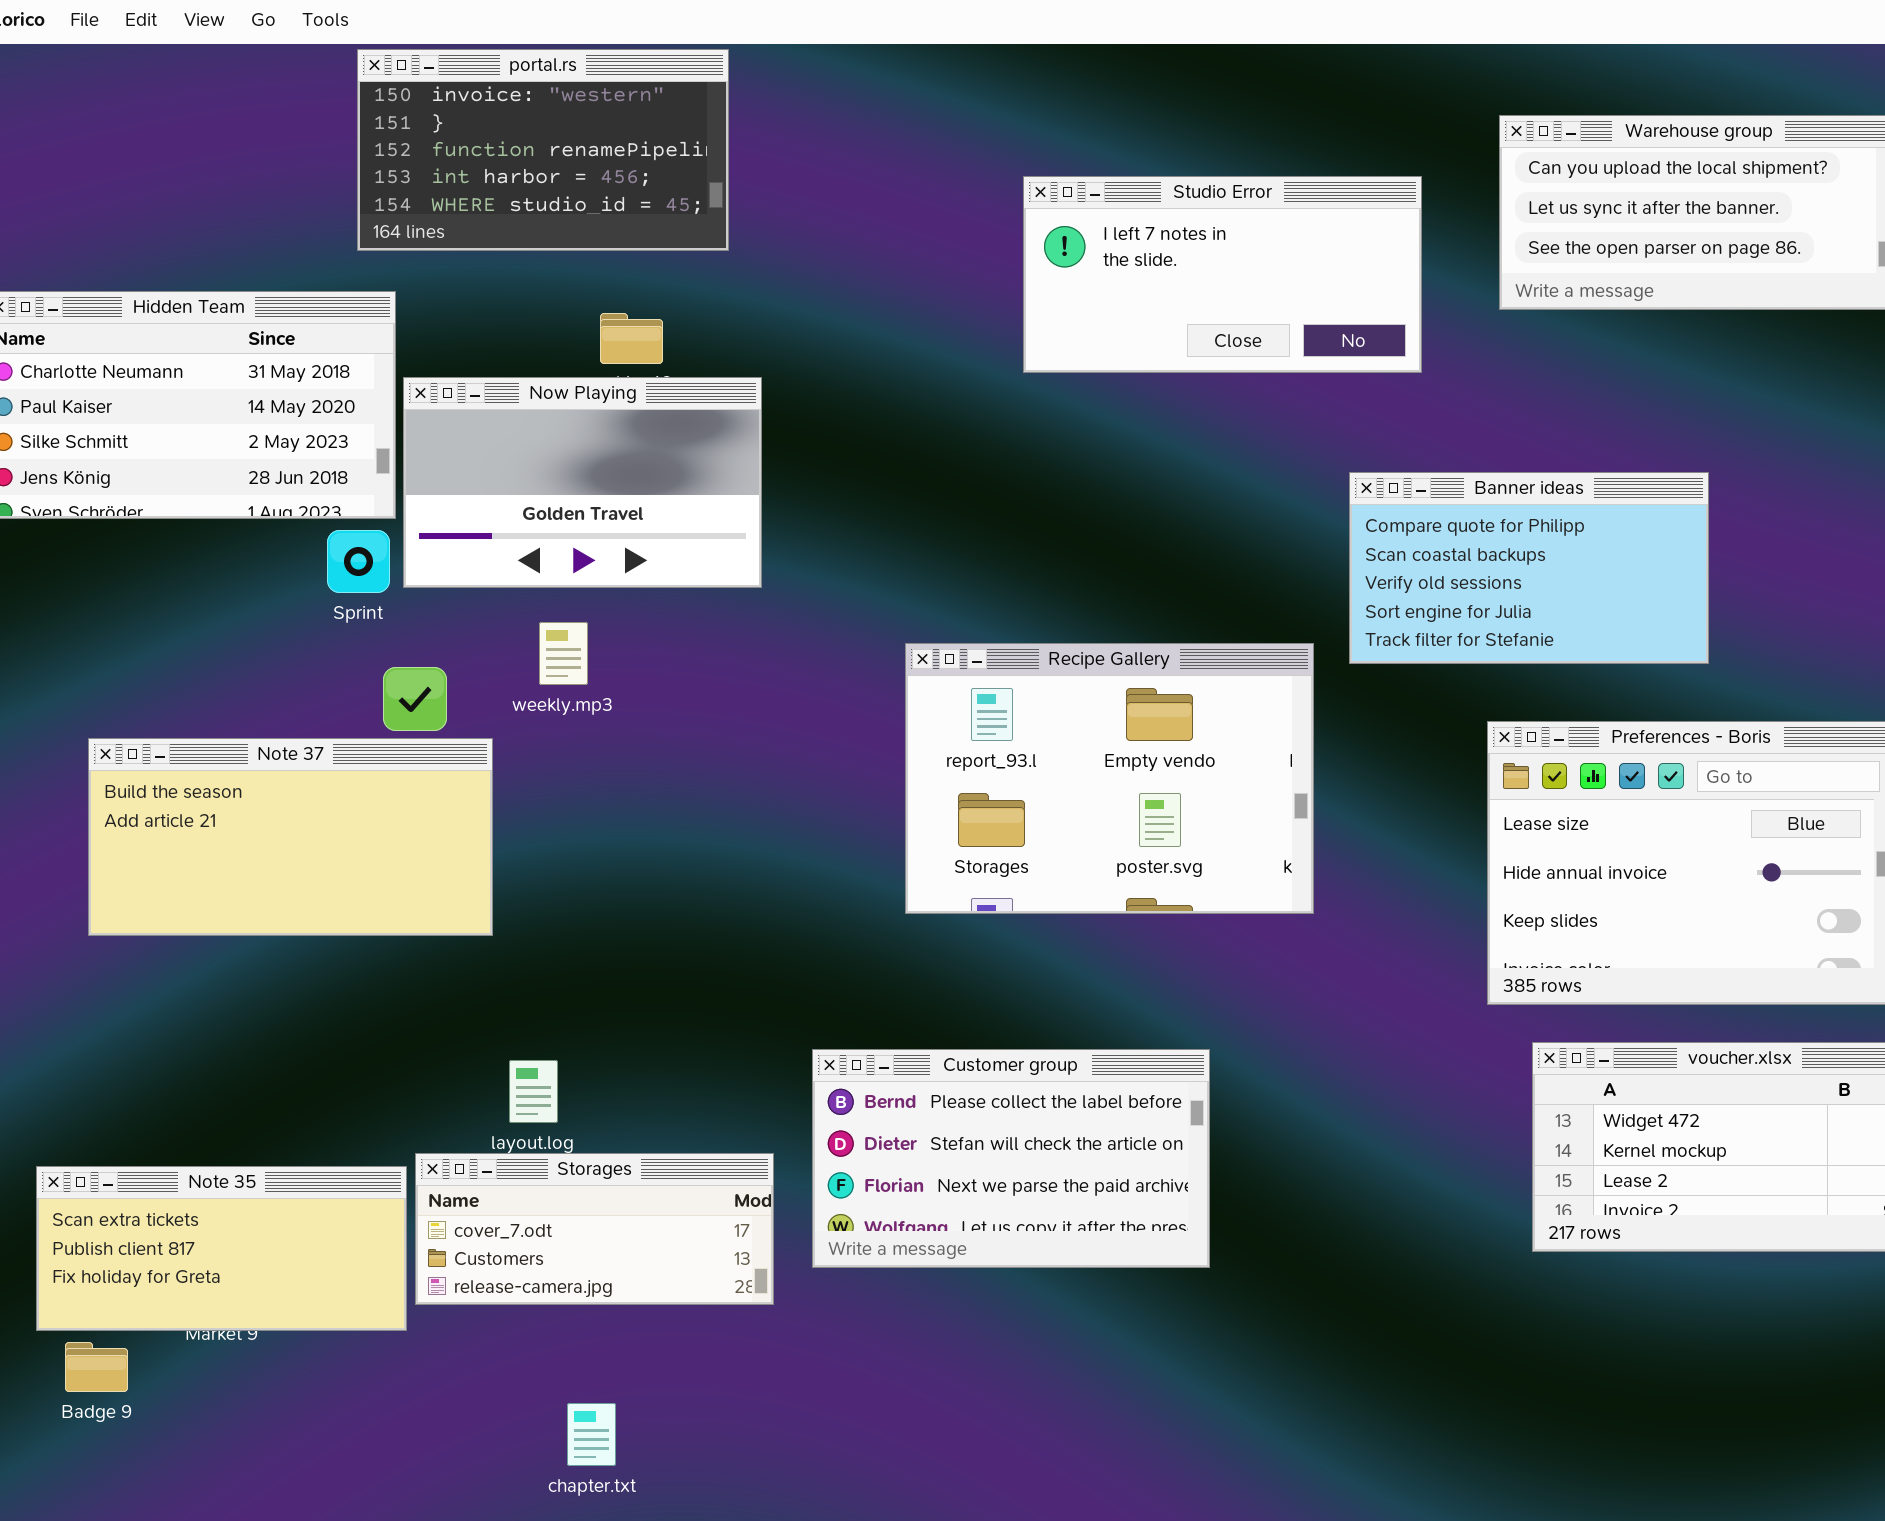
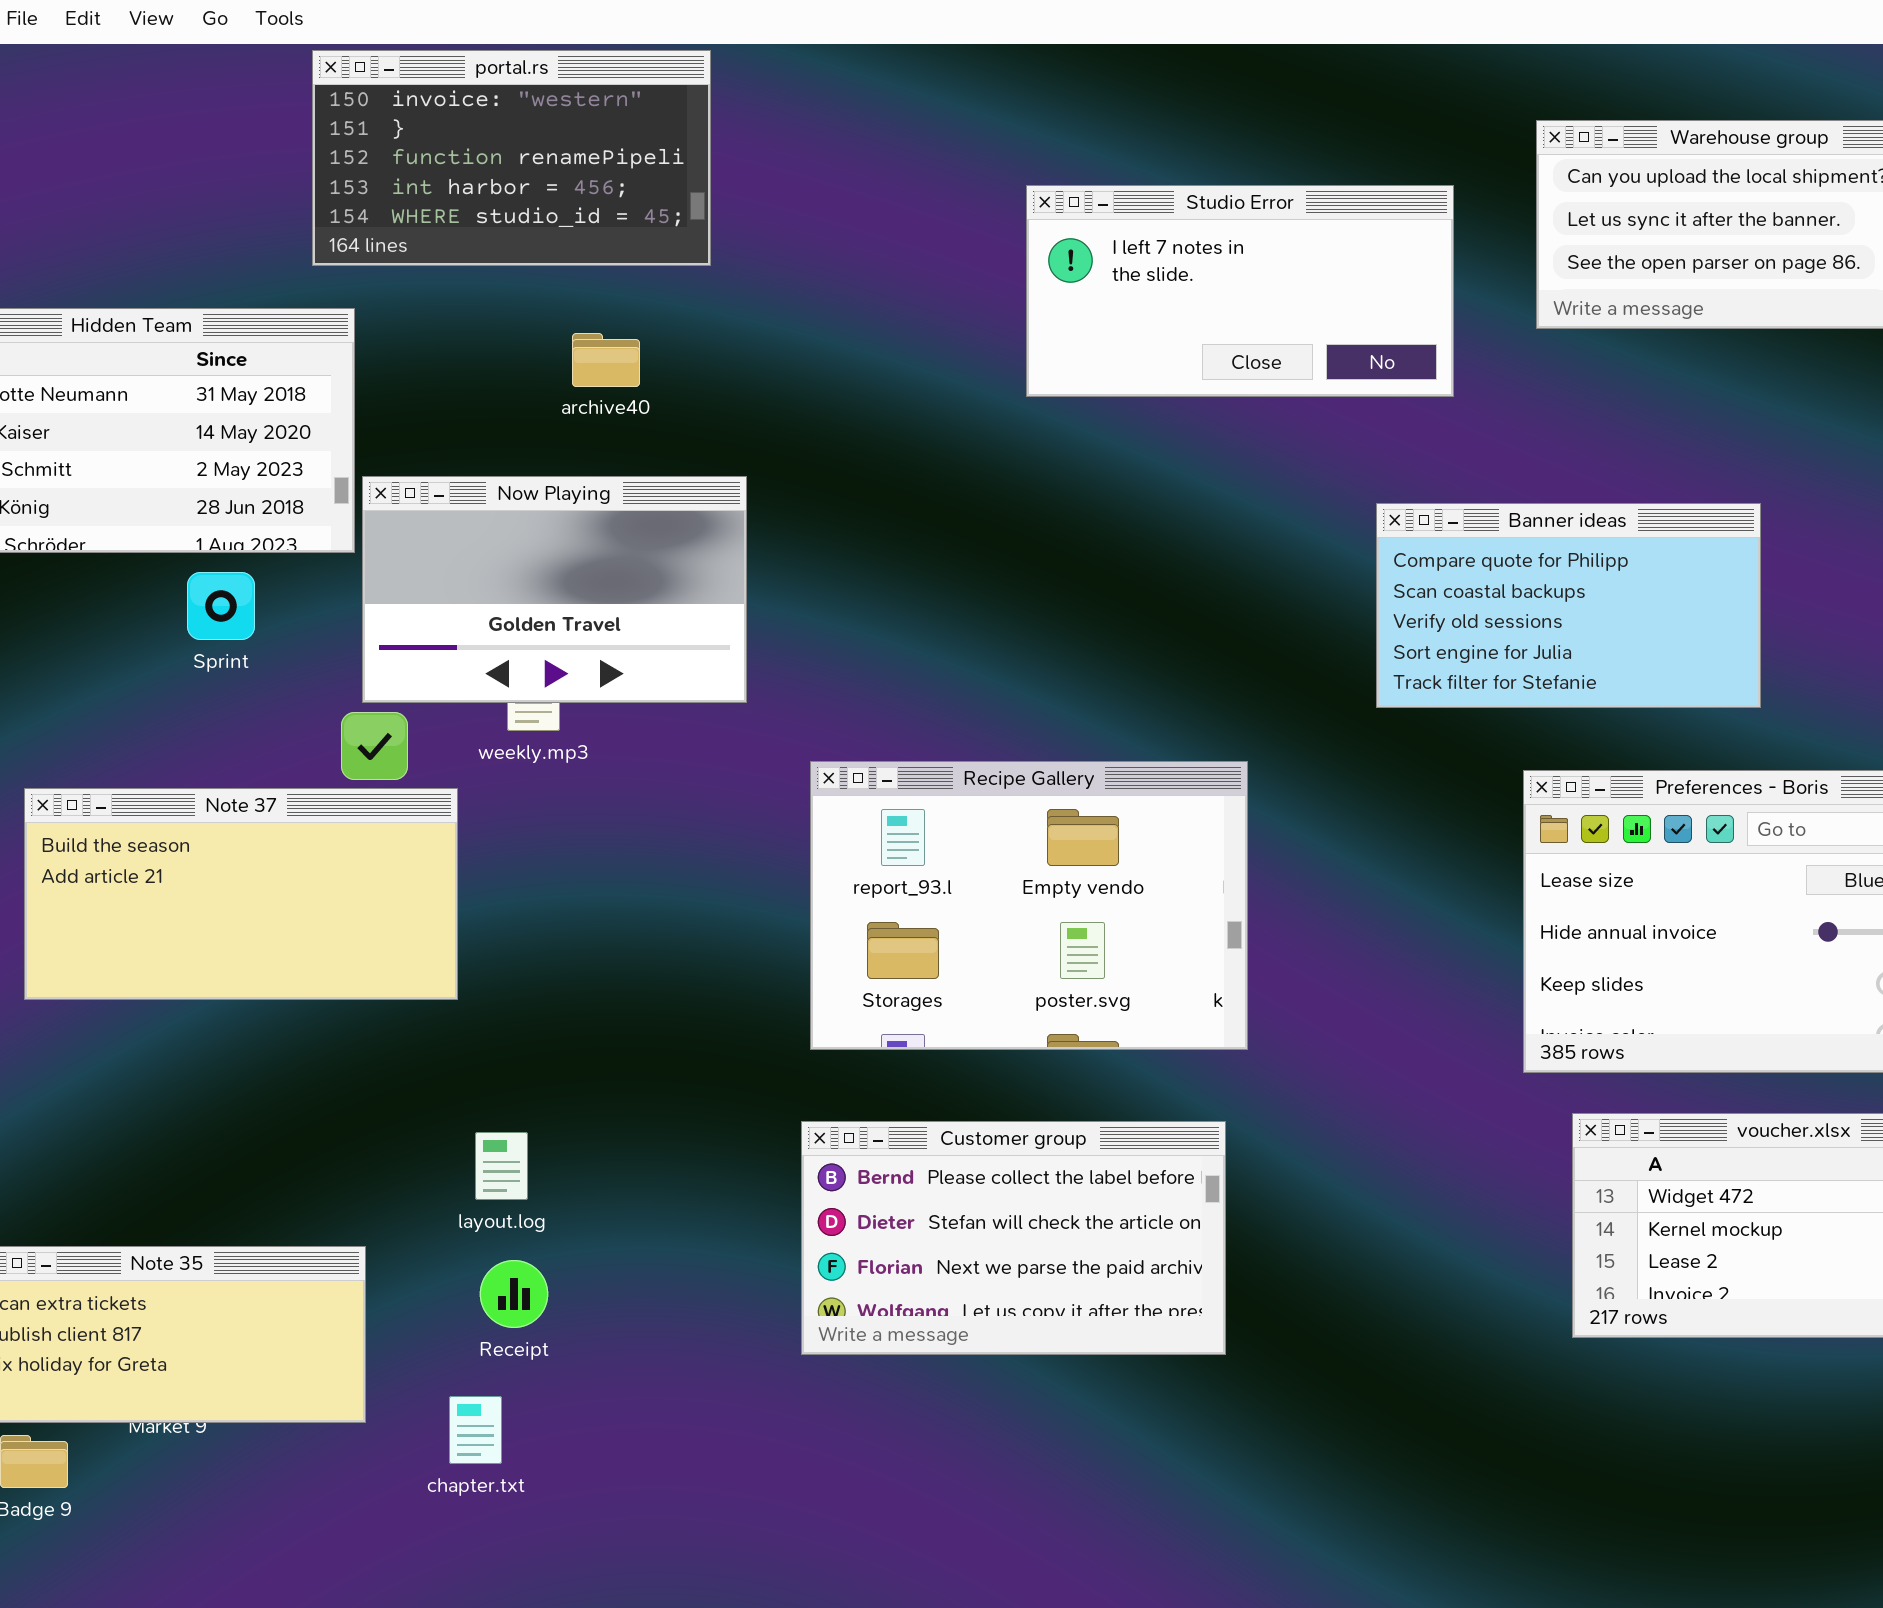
Now Playing: [403,377,762,588] -> [362,476,747,703], moved
Sprint: [327,530,390,593] -> [187,572,255,640], moved
Recipe Gallery: [905,643,1314,914] -> [810,761,1248,1050], moved
Storages: [415,1153,774,1305] -> none, closed
chapter.txt: [567,1403,616,1466] -> [449,1396,502,1464], moved

